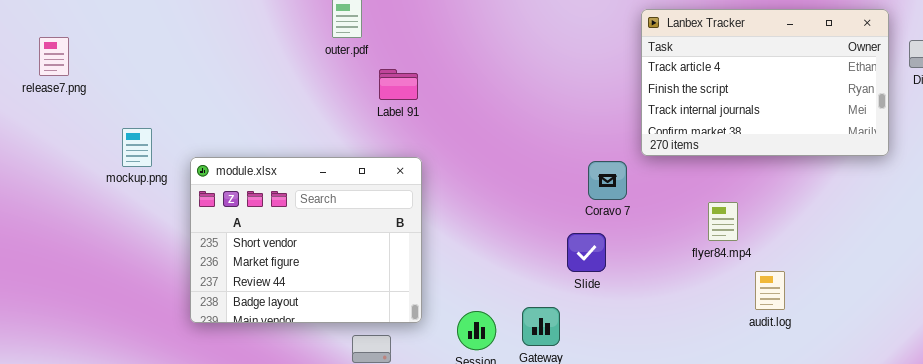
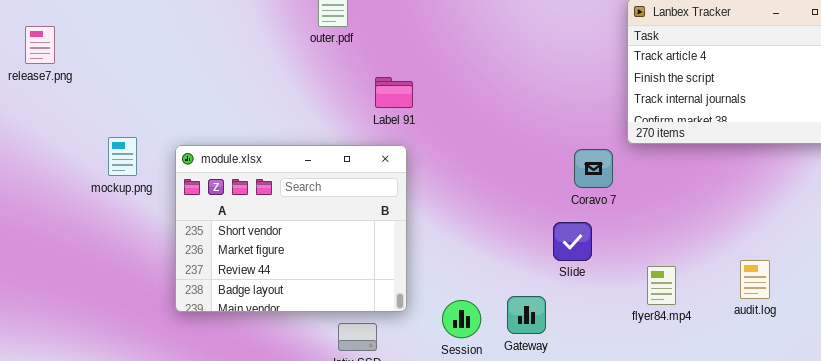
Label 91: [379,69,418,100] -> [375,77,413,108], moved
mockup.png: [122,128,152,167] -> [108,137,137,176], moved
flyer84.mp4: [708,202,738,241] -> [647,266,676,305], moved

